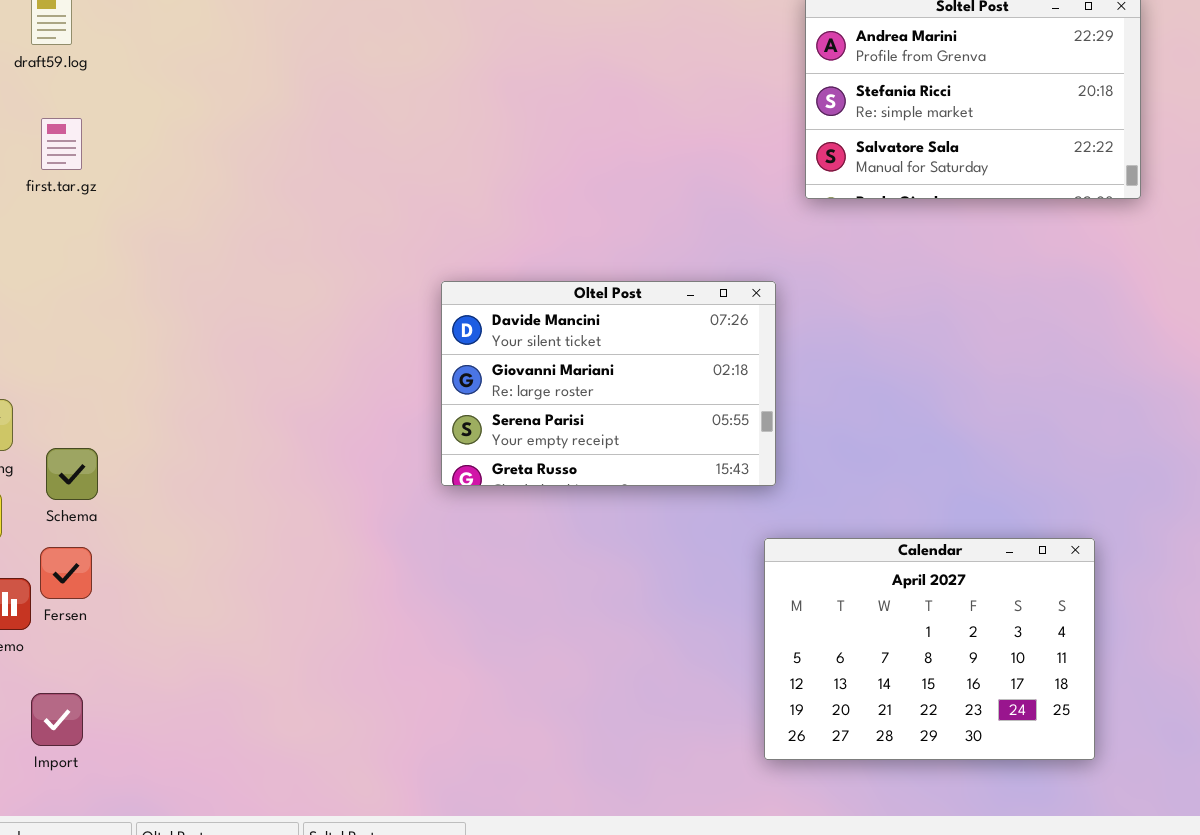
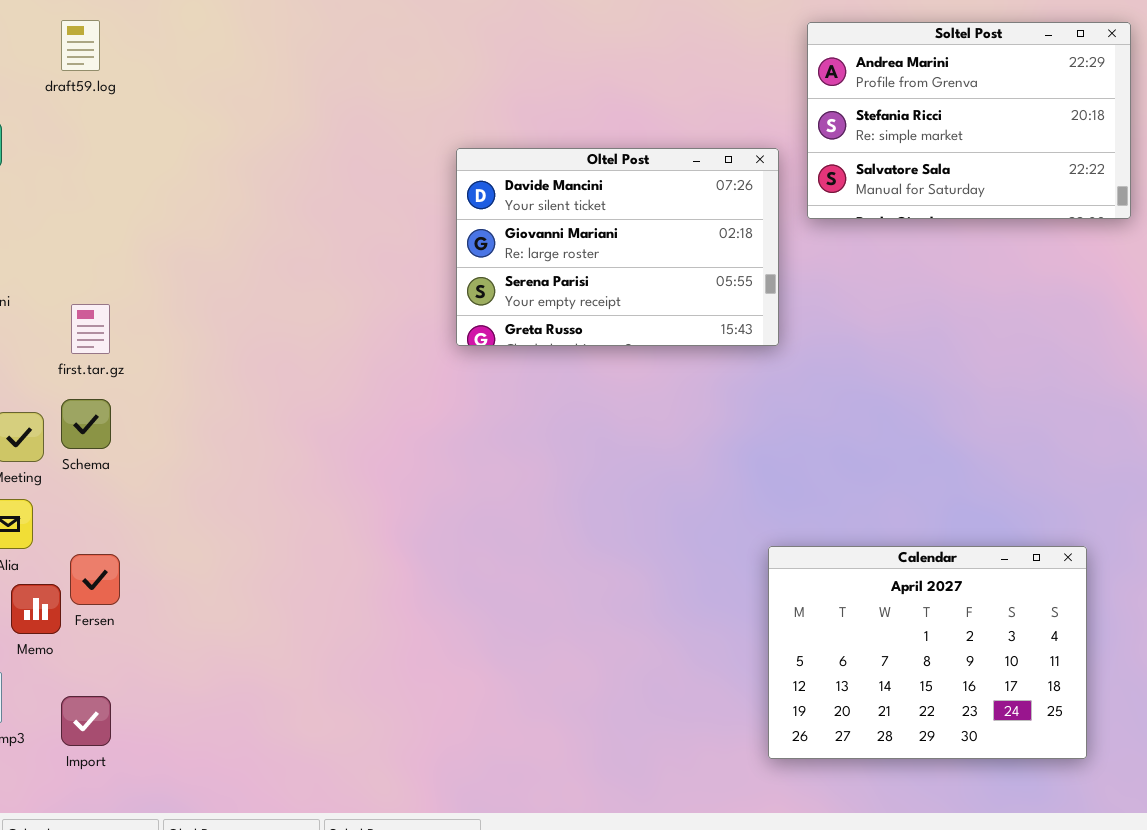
first.tar.gz: [41,118,82,170] -> [71,304,110,354], moved
Oltel Post: [441,281,776,486] -> [456,148,779,346], moved
Schema: [46,448,98,500] -> [61,399,111,449], moved

